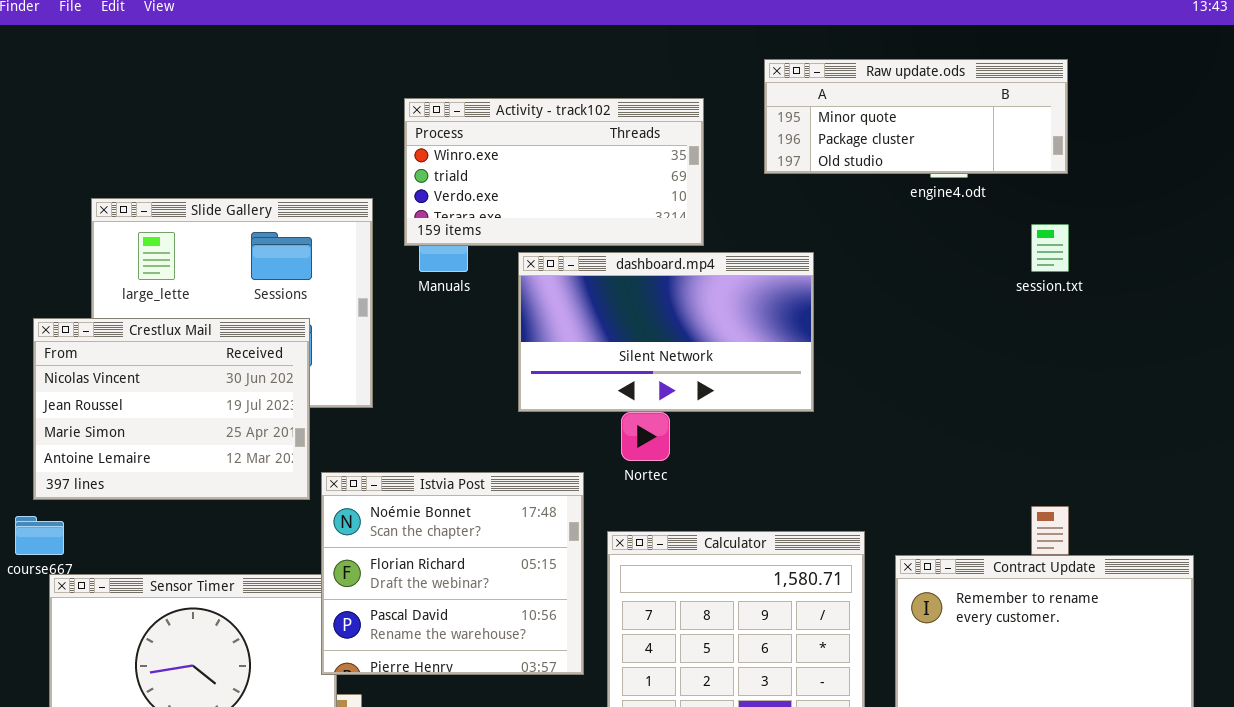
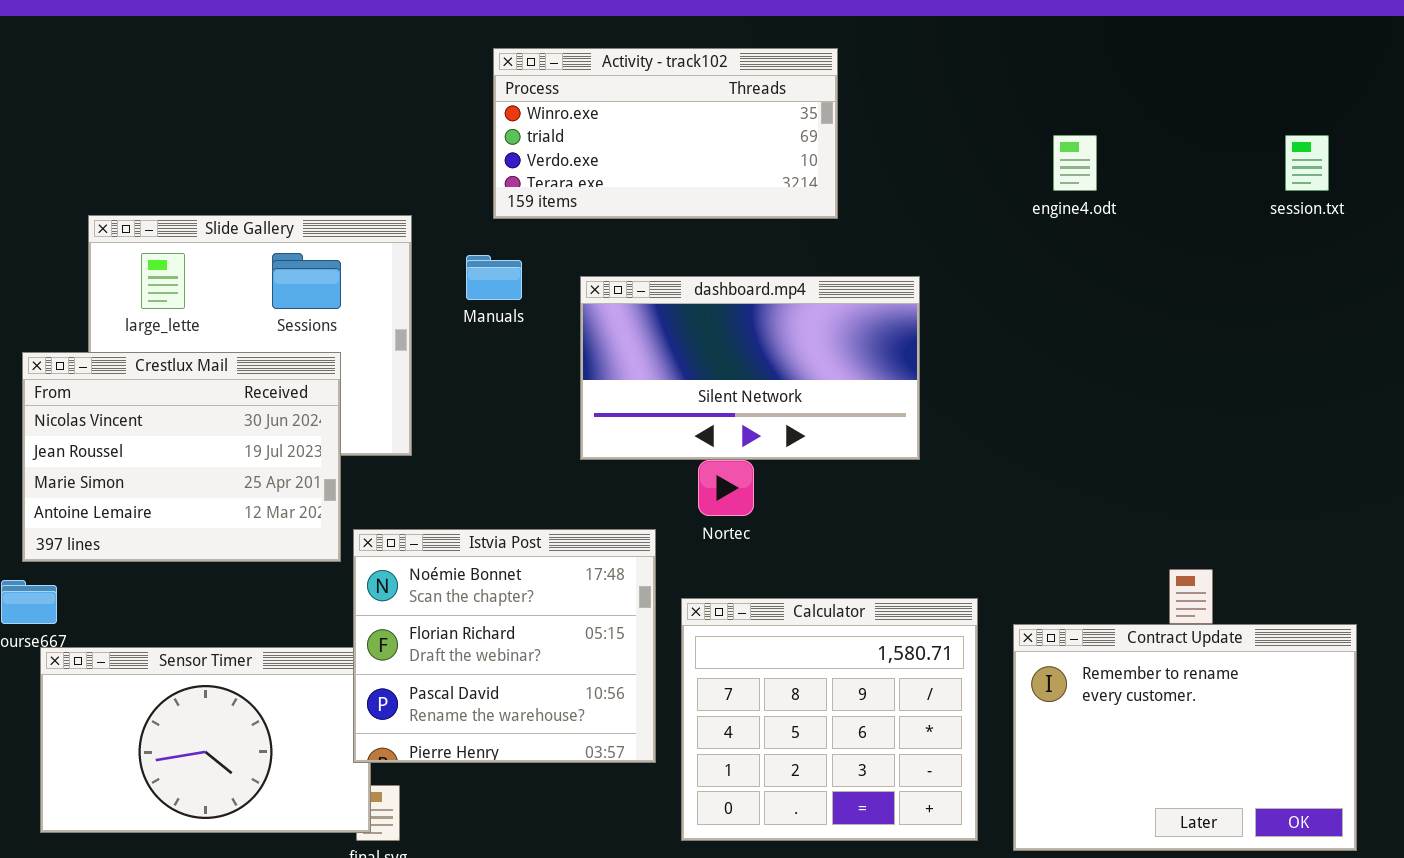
Raw update.ods: [764,59,1068,174] -> none, closed
Activity - track102: [404,98,704,246] -> [493,48,838,219], moved
session.txt: [1031,224,1069,272] -> [1285,135,1329,191], moved

